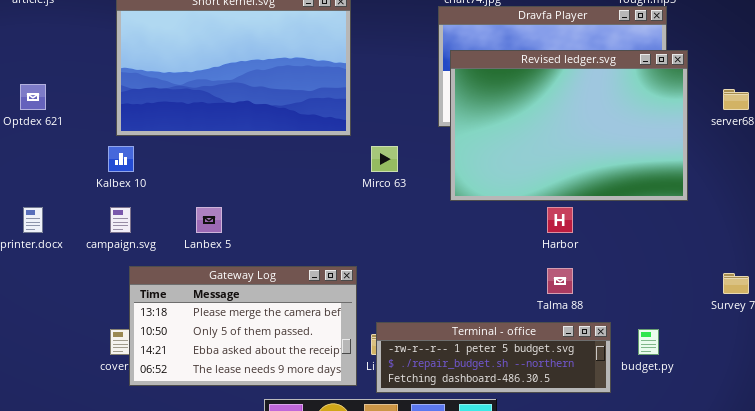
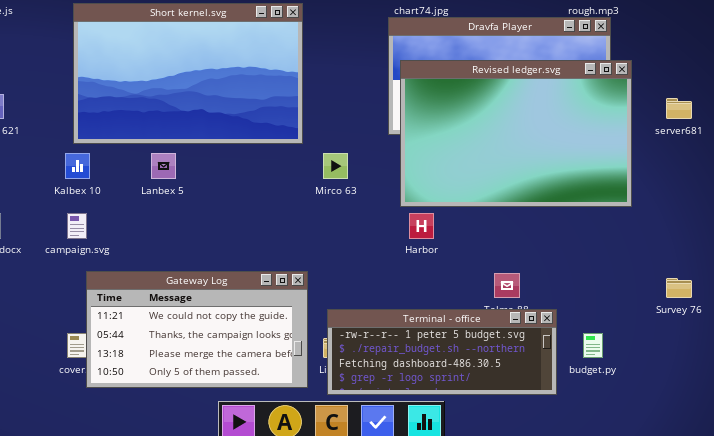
Lanbex 5: [196,207,222,233] -> [151,153,176,179], moved
Harbor: [547,207,573,233] -> [409,213,434,239], moved
Gateway Log: [129,266,357,386] -> [86,271,308,388], scrolled up 2 rows
Terminal - office: [376,322,611,393] -> [327,309,557,395], resized

